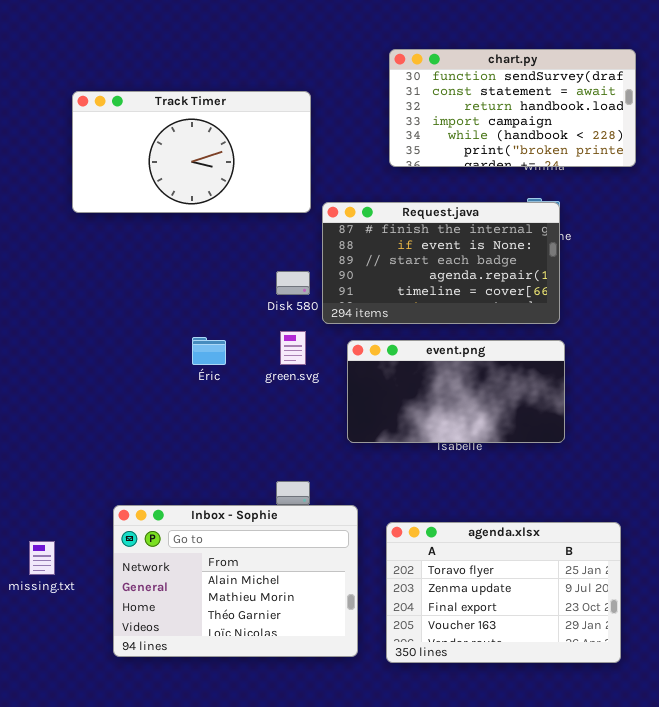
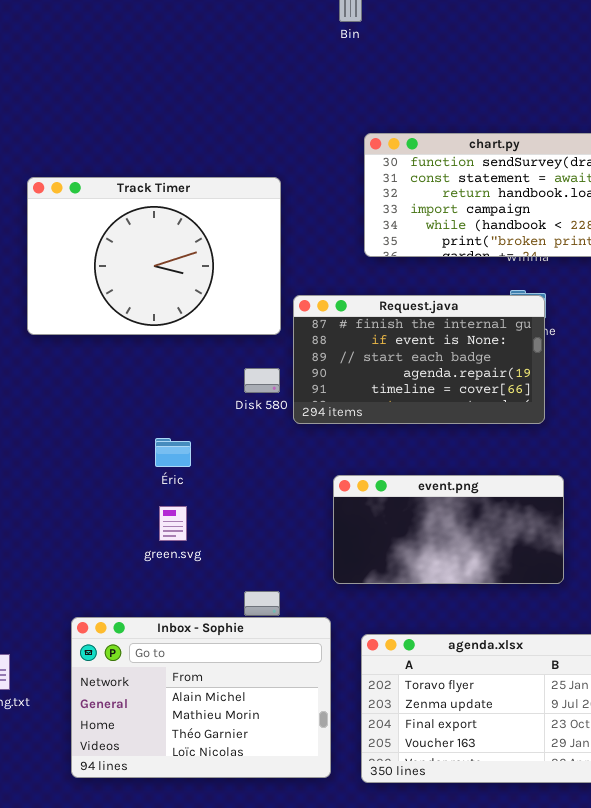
Track Timer: [72,91,311,213] -> [27,177,281,335], resized
green.svg: [280,331,306,365] -> [159,506,187,541], moved
event.png: [347,340,565,443] -> [333,475,564,584], moved

